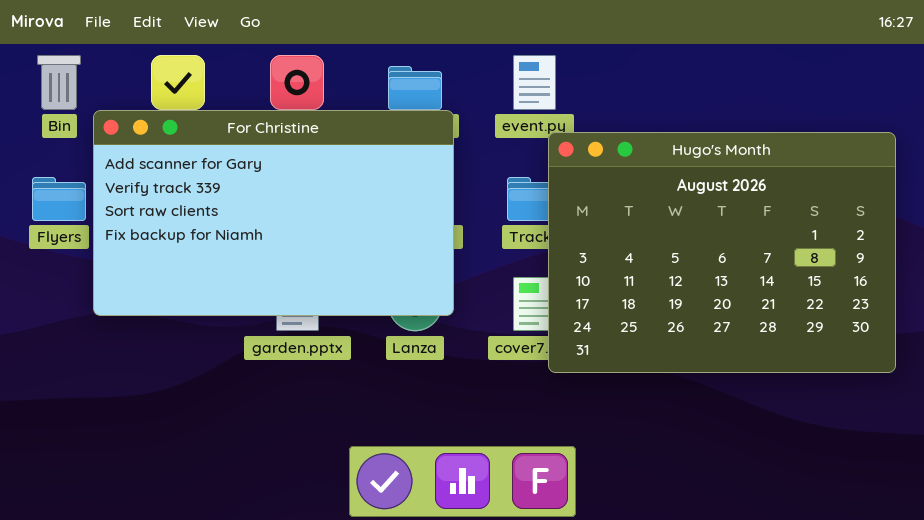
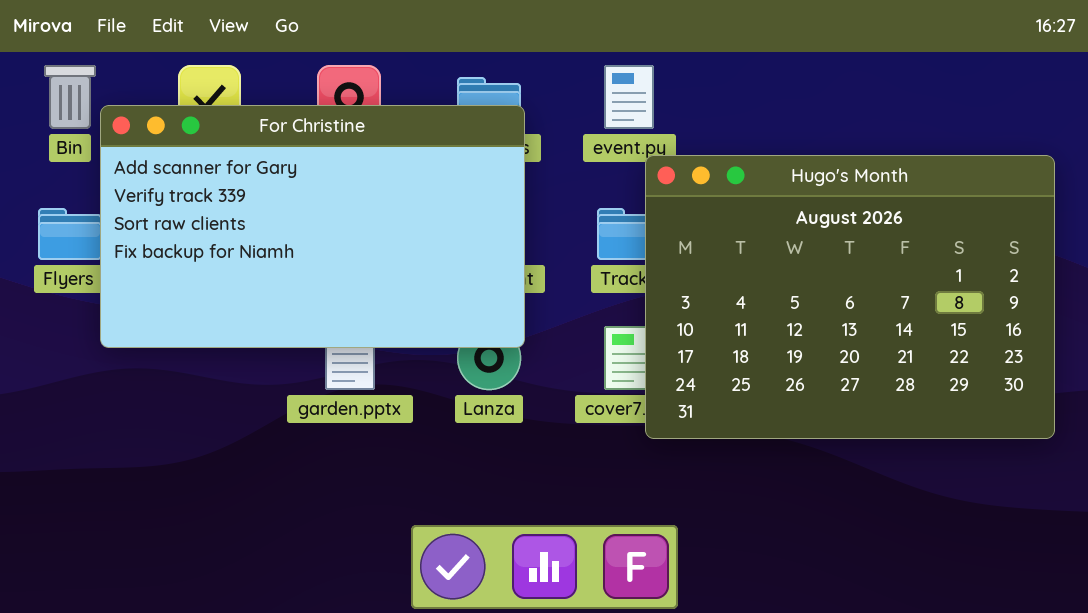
For Christine: [93,110,454,316] -> [100,105,525,348], moved

